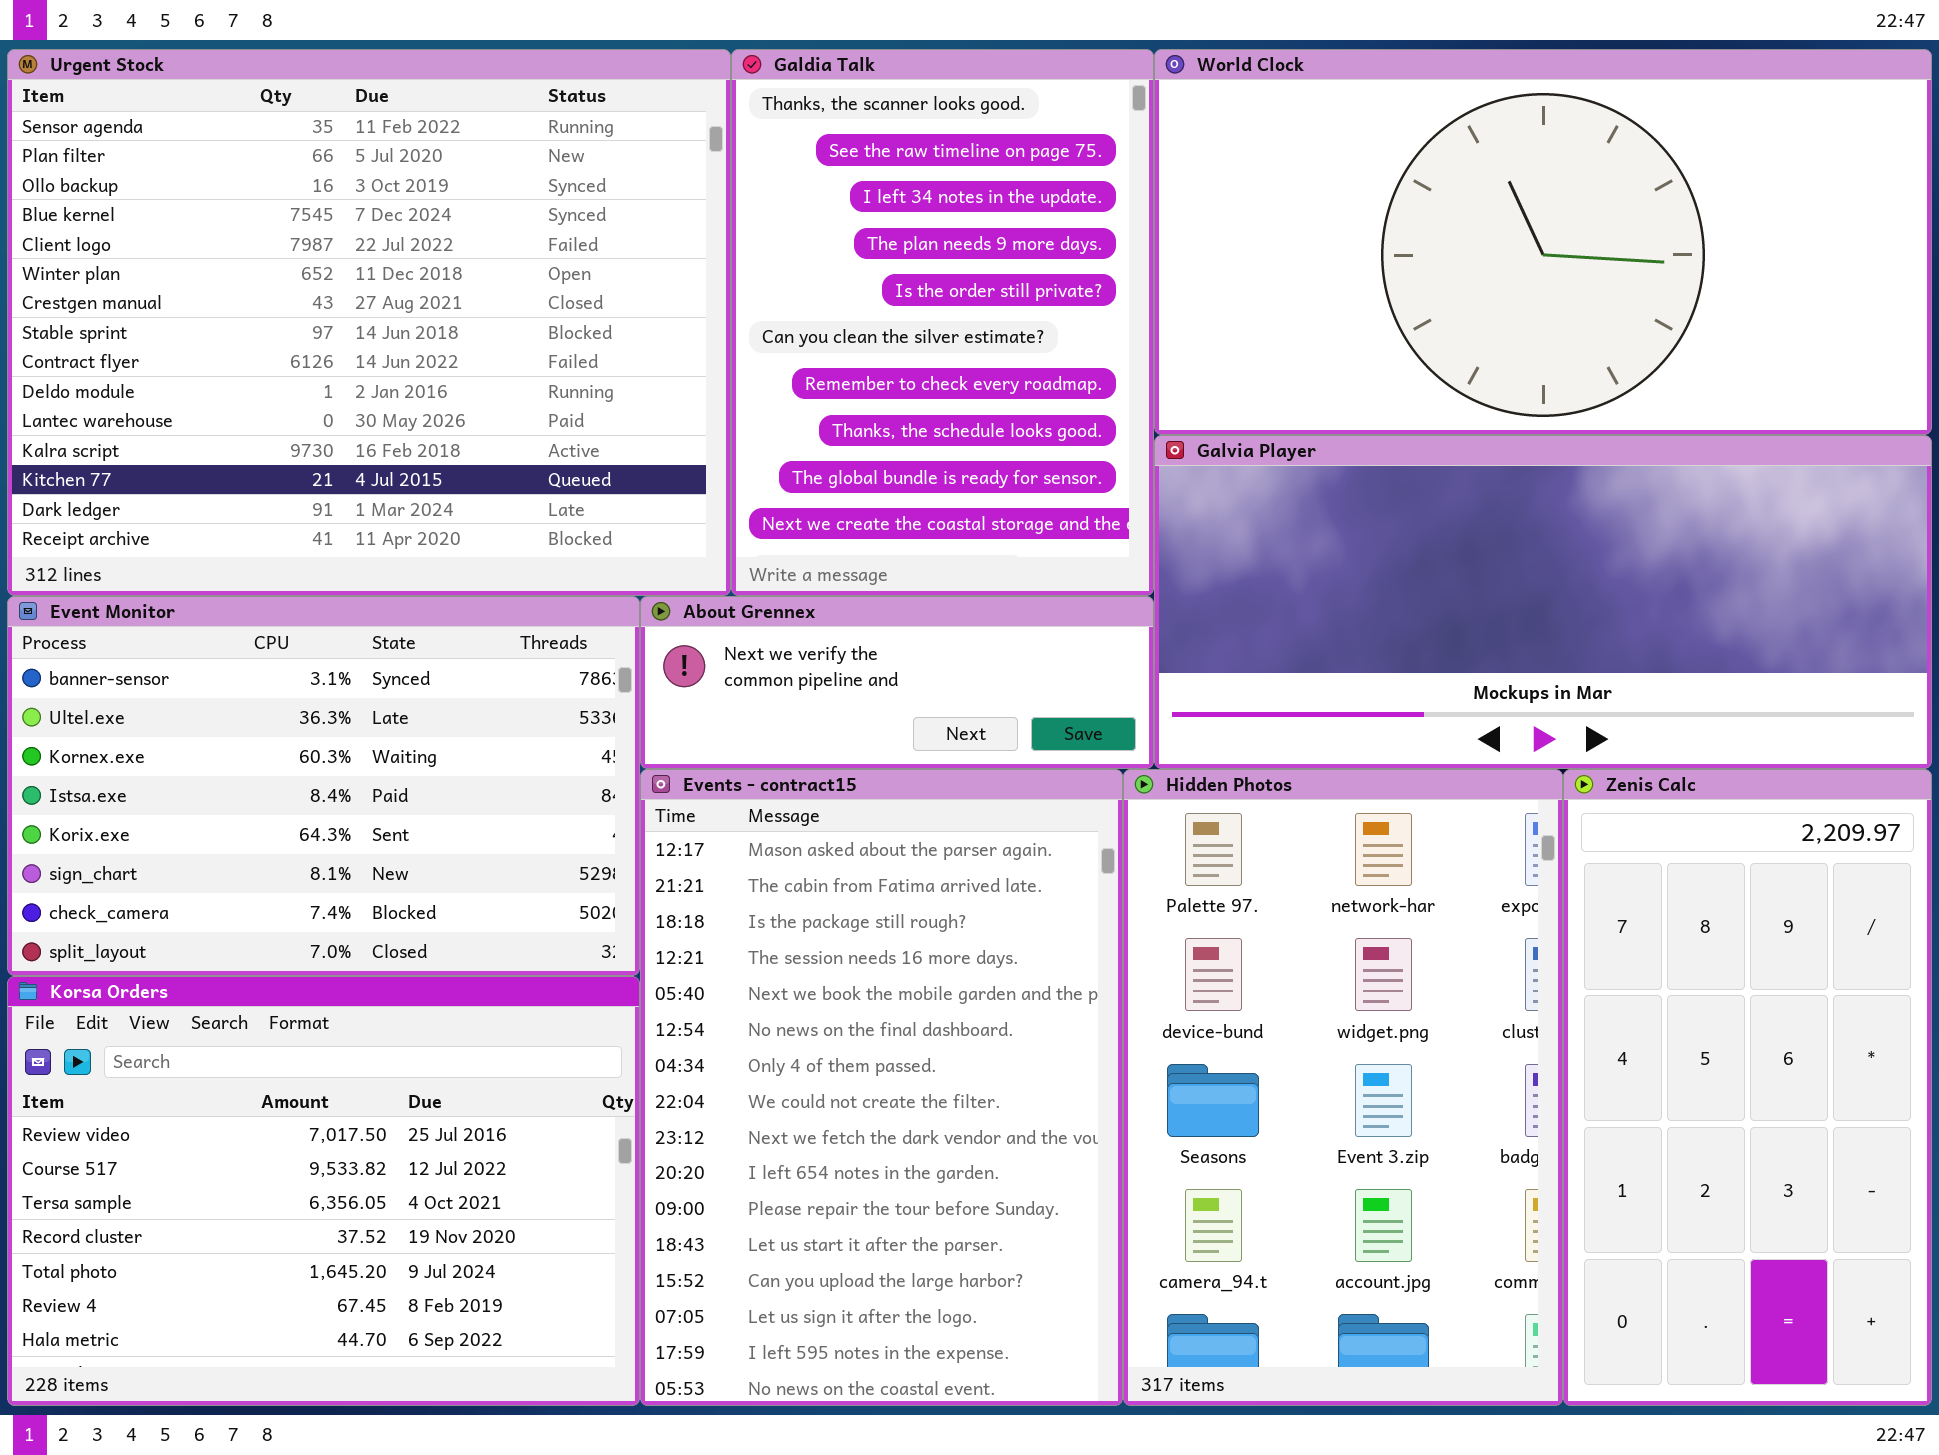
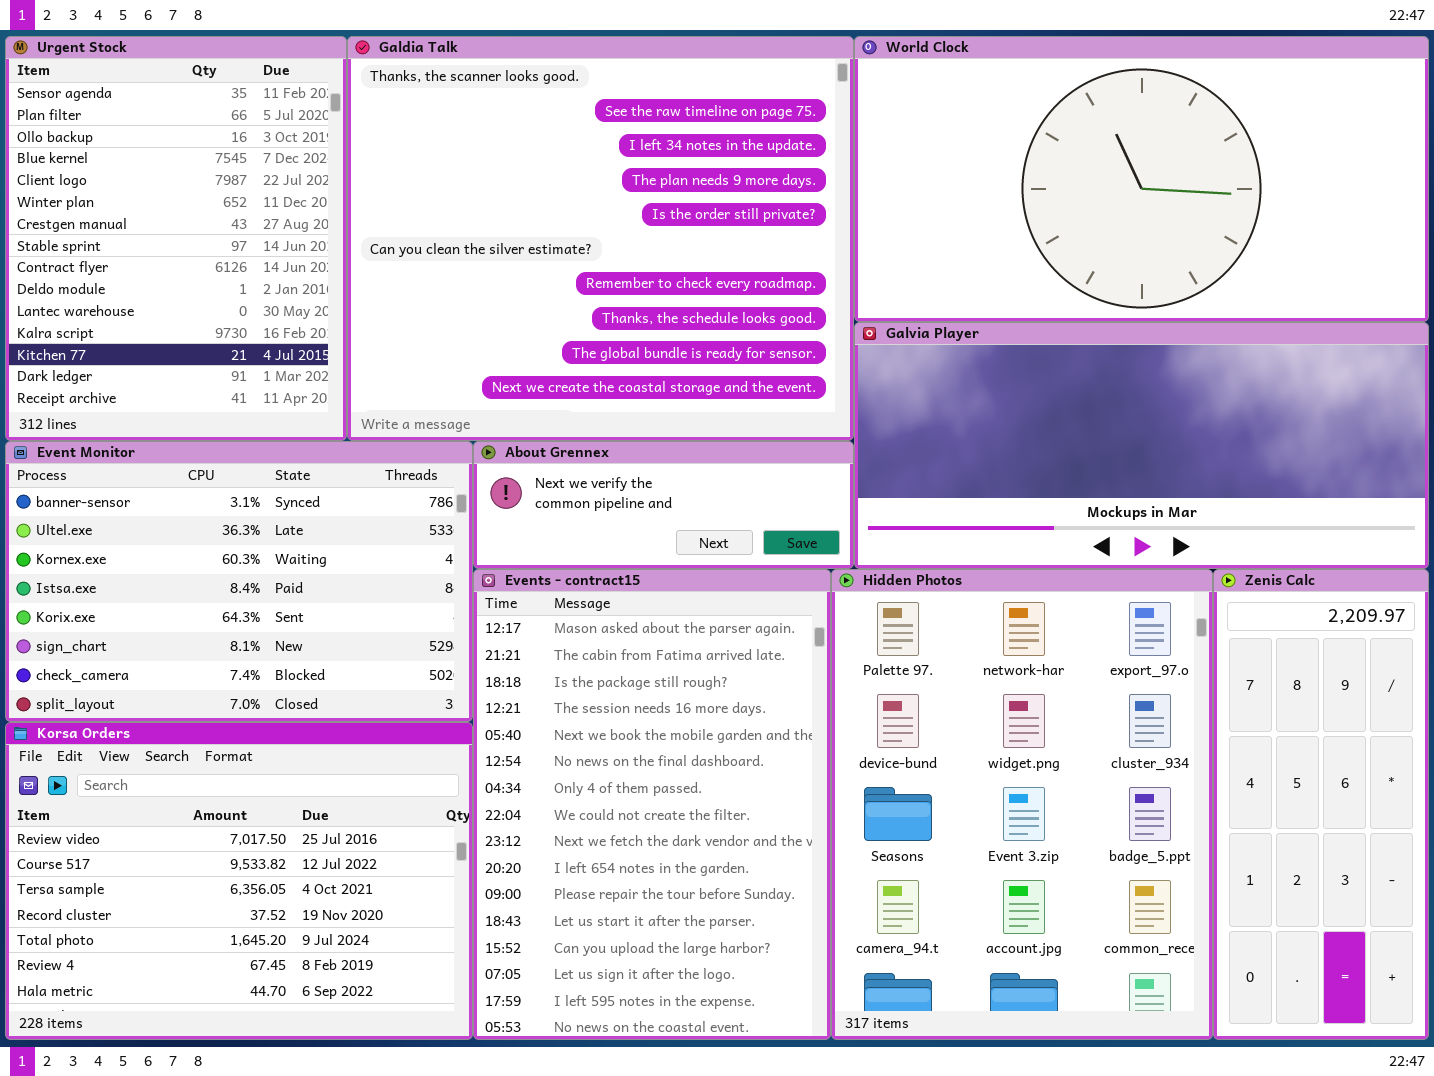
Urgent Stock: [7,49,731,596] -> [5,36,347,441], resized
Galdia Talk: [731,49,1154,596] -> [347,36,854,441], resized
Hidden Photos: [1123,769,1563,1406] -> [831,569,1213,1040], resized
Zenis Calc: [1563,769,1932,1406] -> [1213,569,1429,1040], resized

